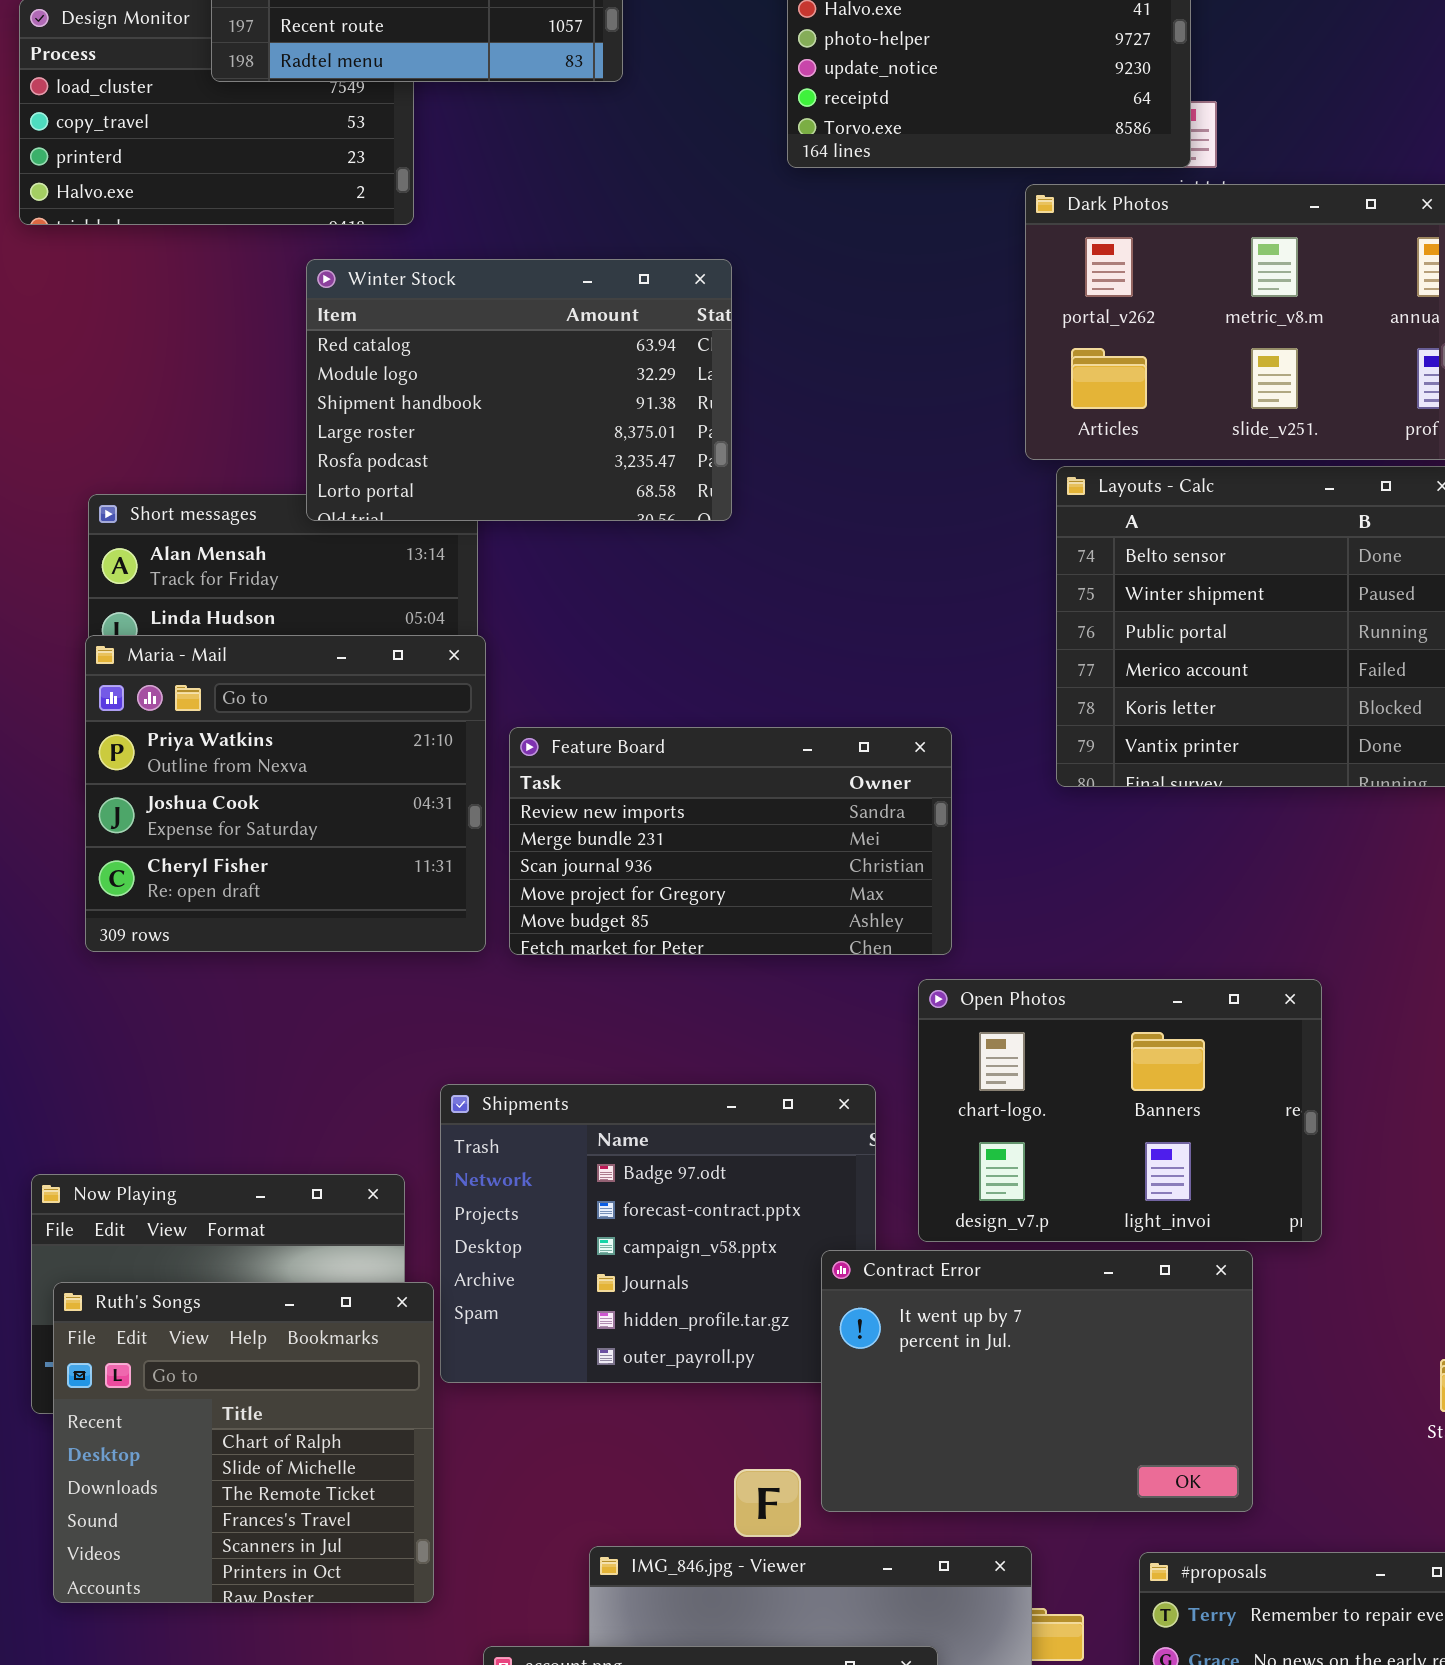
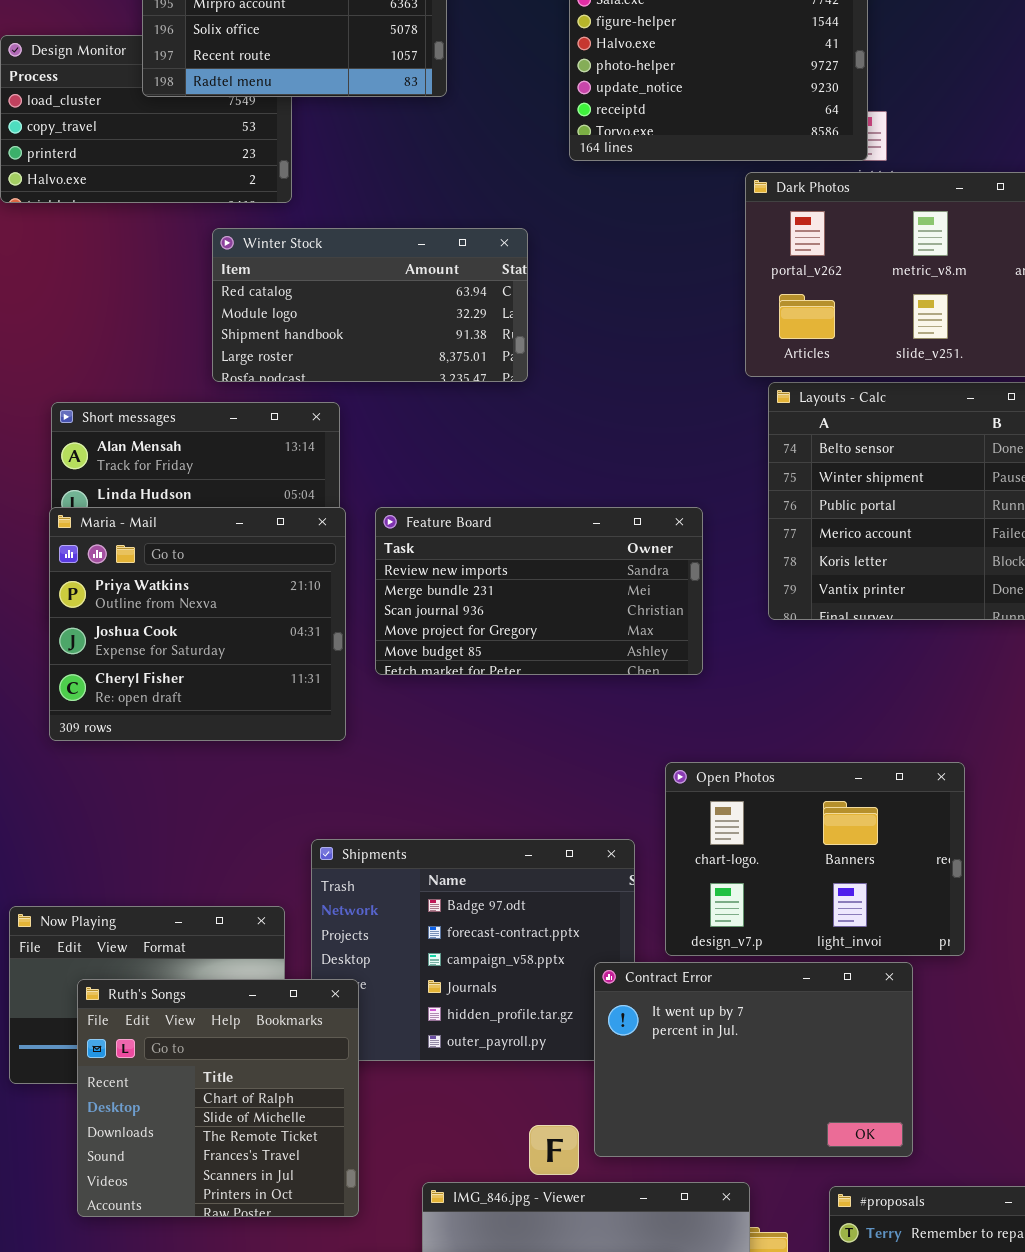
Winter Stock: [306,259,732,521] -> [212,228,528,382], resized
Feature Board: [509,727,952,955] -> [375,507,703,675], moved
Ruth's Songs: [53,1282,434,1603] -> [77,979,359,1217], moved

